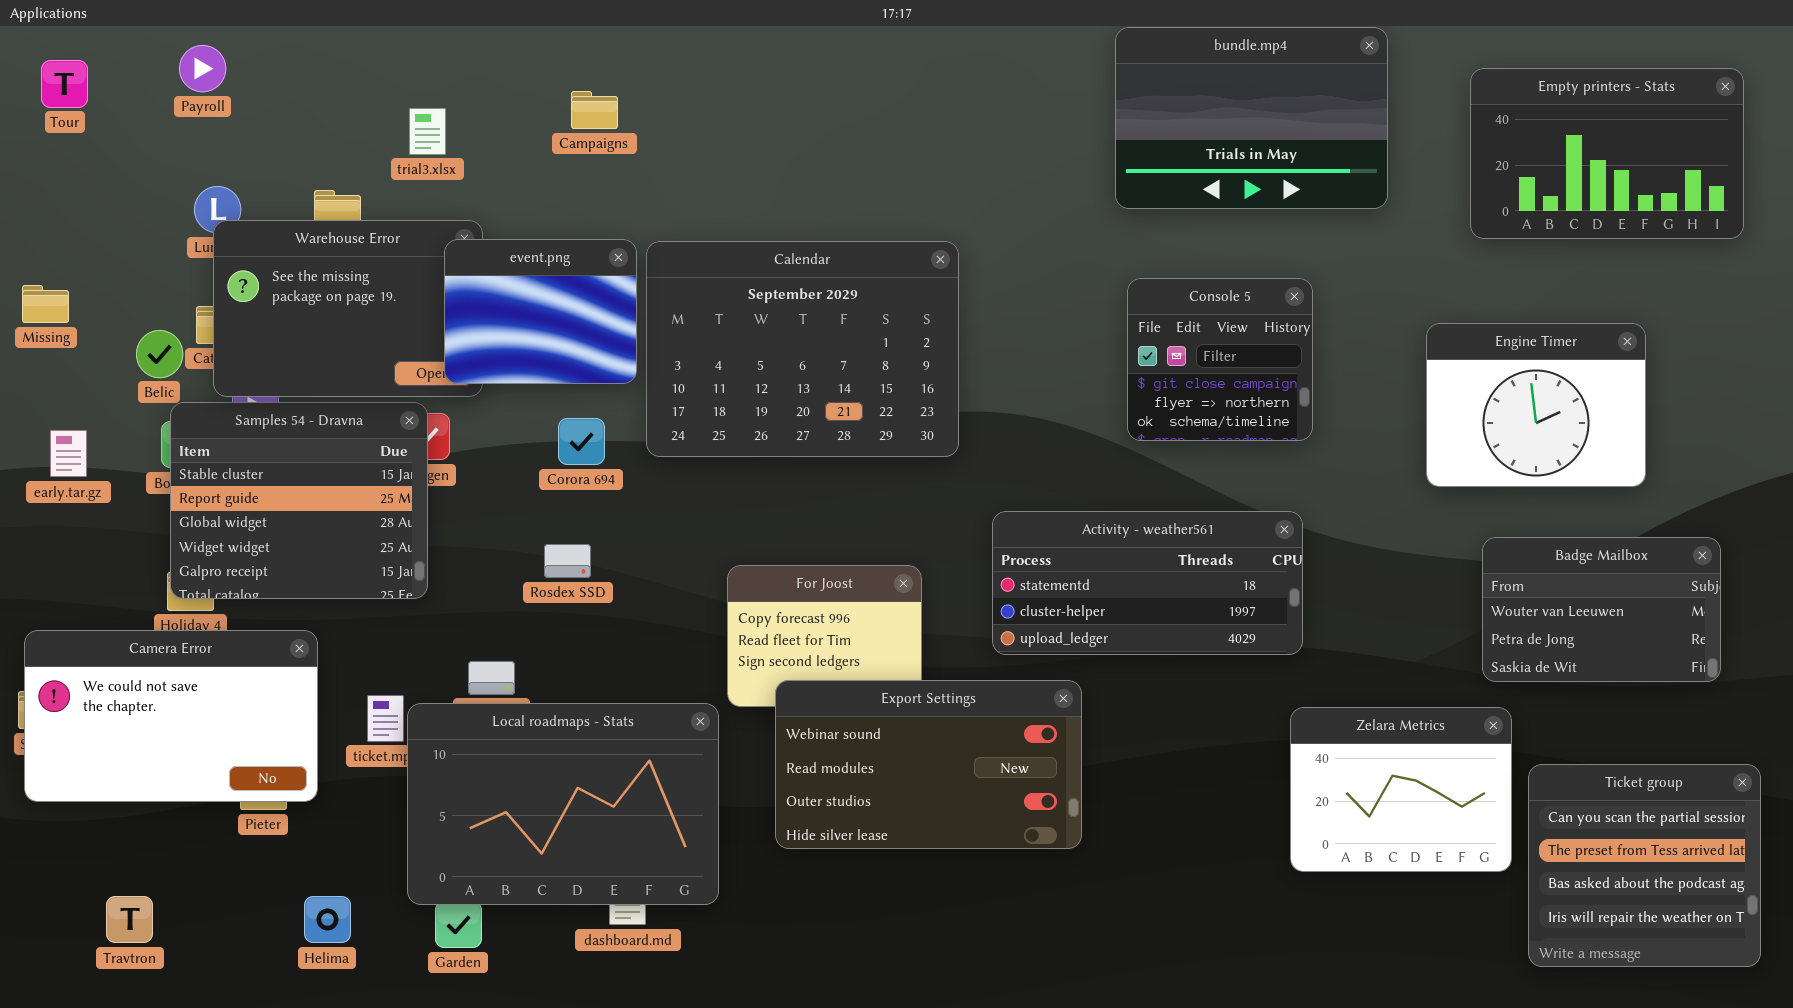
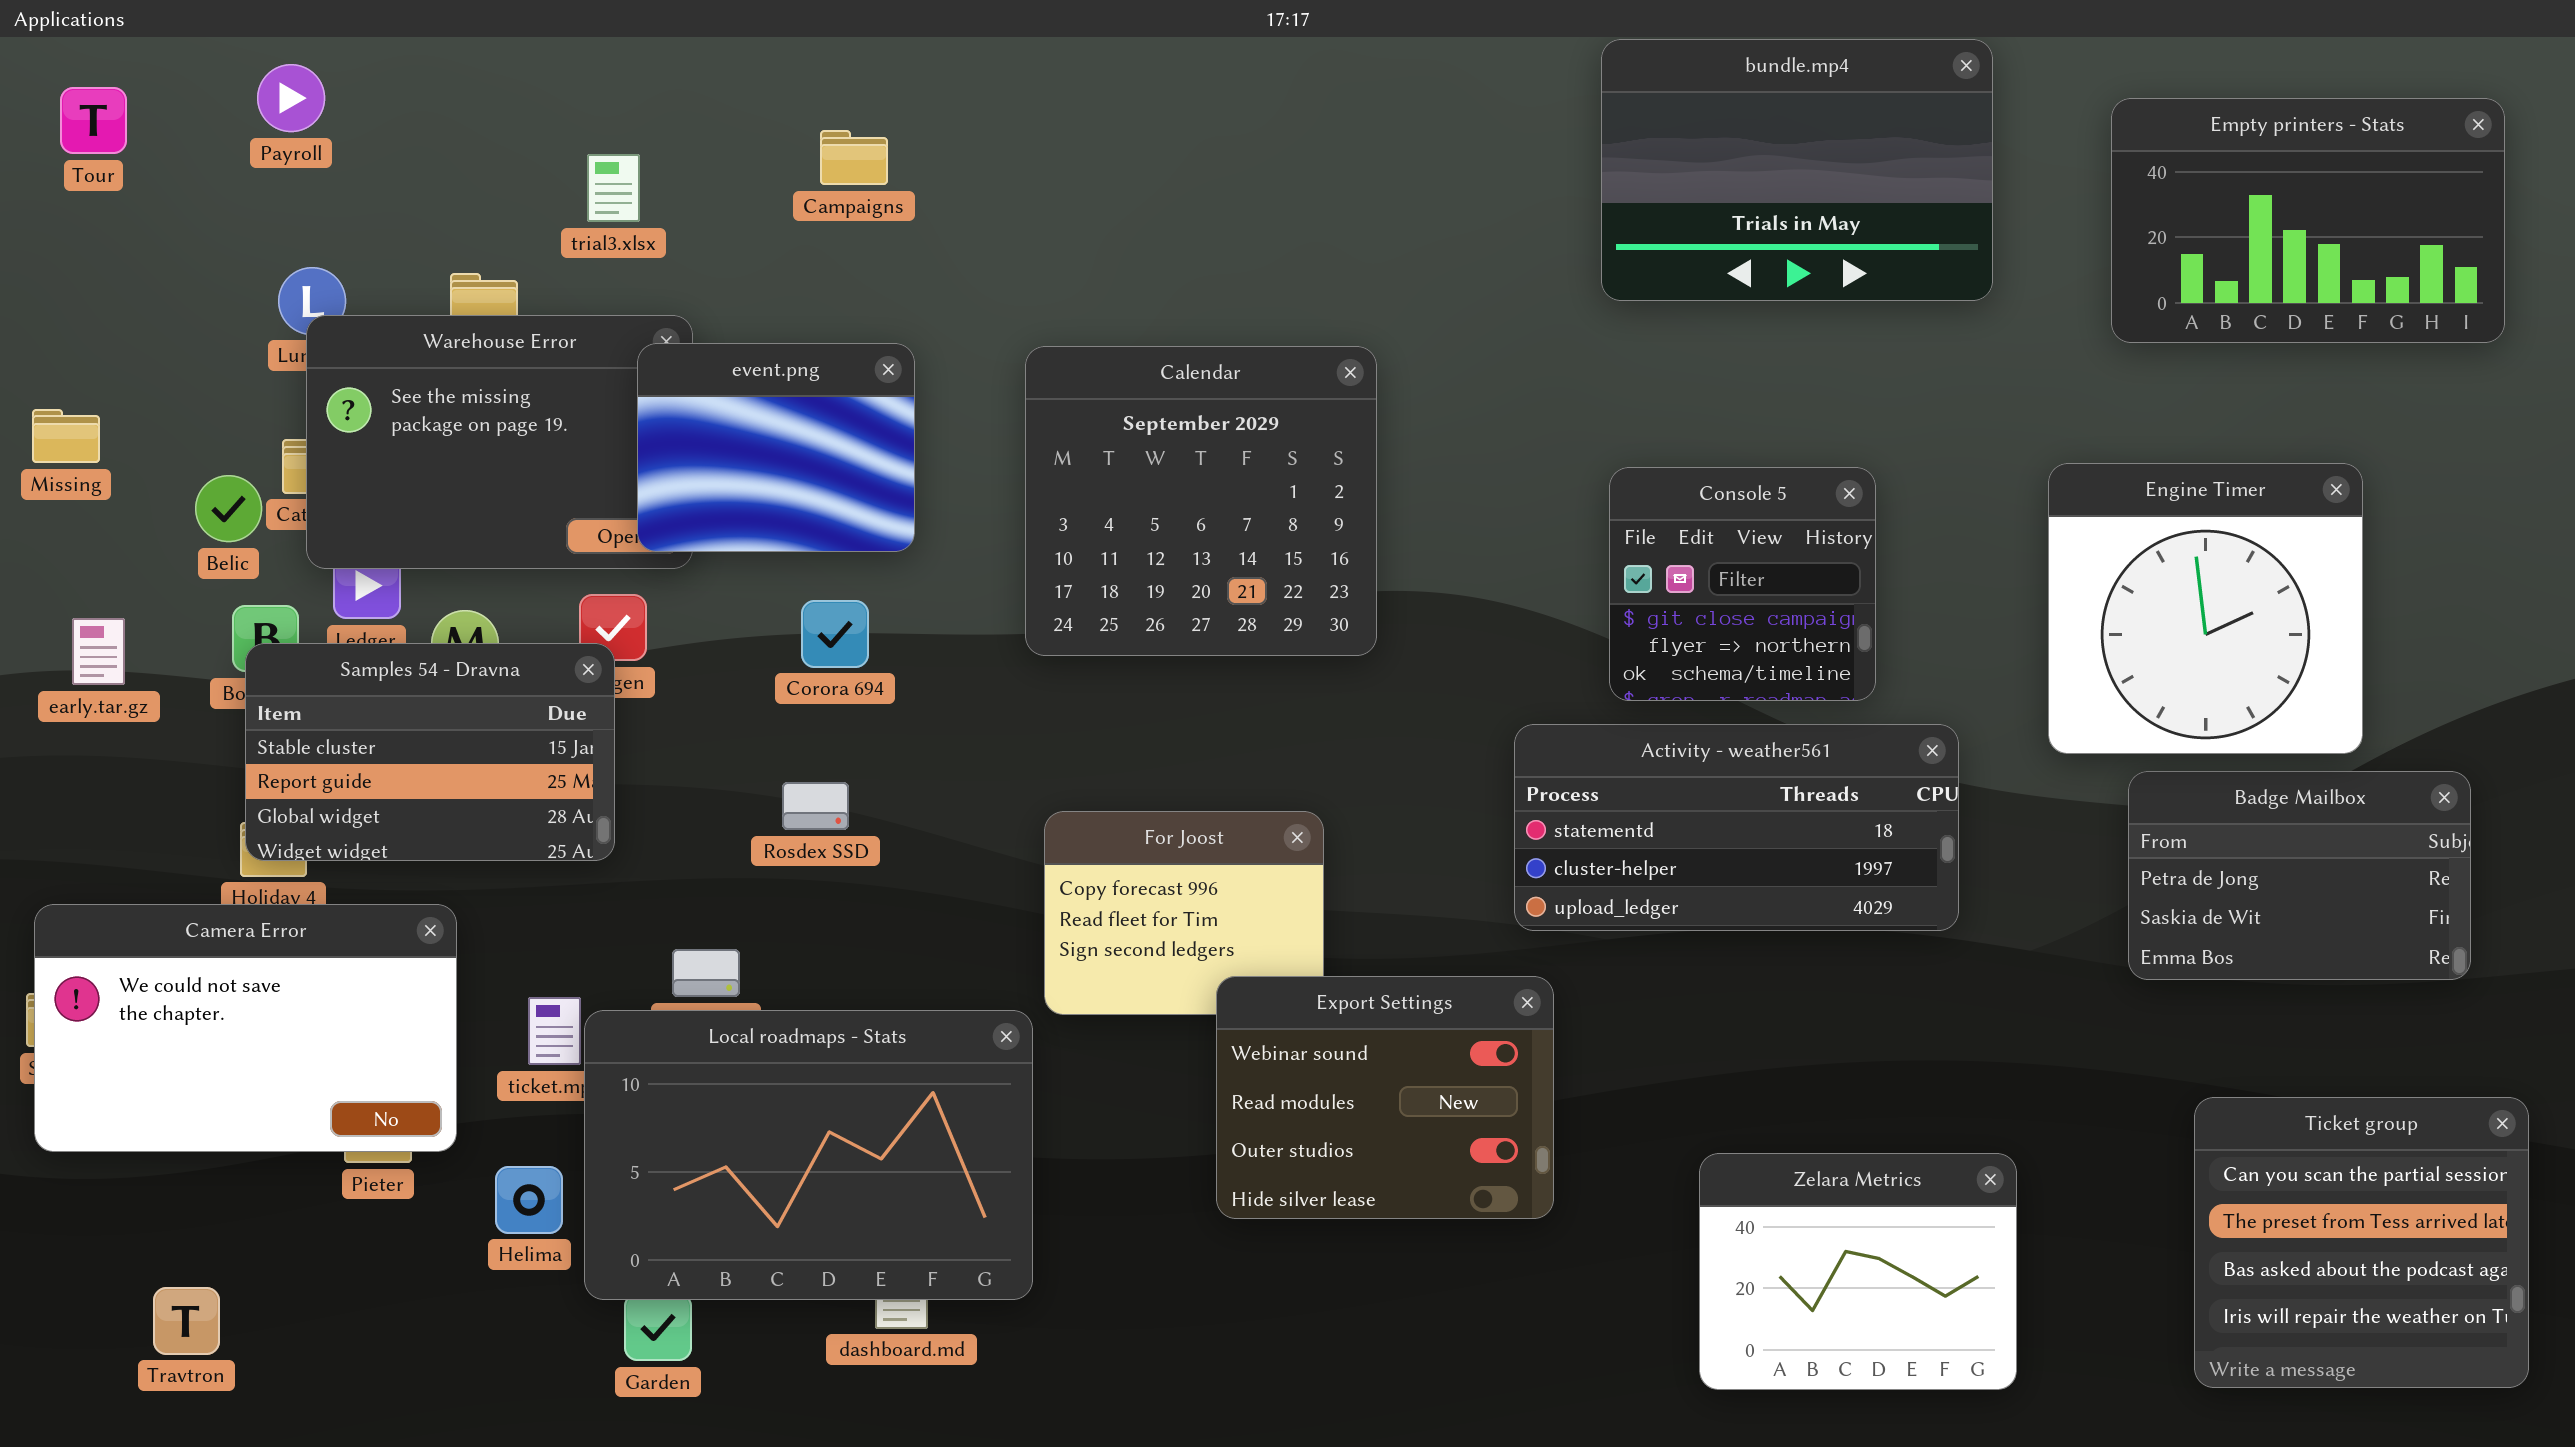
Calendar: [646,241,959,457] -> [1025,346,1377,656], resized
Console 5: [1127,278,1313,441] -> [1609,467,1876,701], moved
Engine Timer: [1426,323,1646,487] -> [2048,463,2363,754], resized
Samples 54 - Dravna: [170,402,428,599] -> [245,643,615,861], resized
Activity - weather561: [992,511,1303,655] -> [1514,724,1959,931], moved
Badge Mailbox: [1482,537,1721,682] -> [2128,771,2471,980], scrolled down 1 row
Export Settings: [775,680,1082,849] -> [1216,976,1554,1219], resized
Zelara Metrics: [1290,707,1512,872] -> [1699,1153,2017,1390], moved
Helima: [304,896,351,943] -> [495,1166,563,1234], moved

